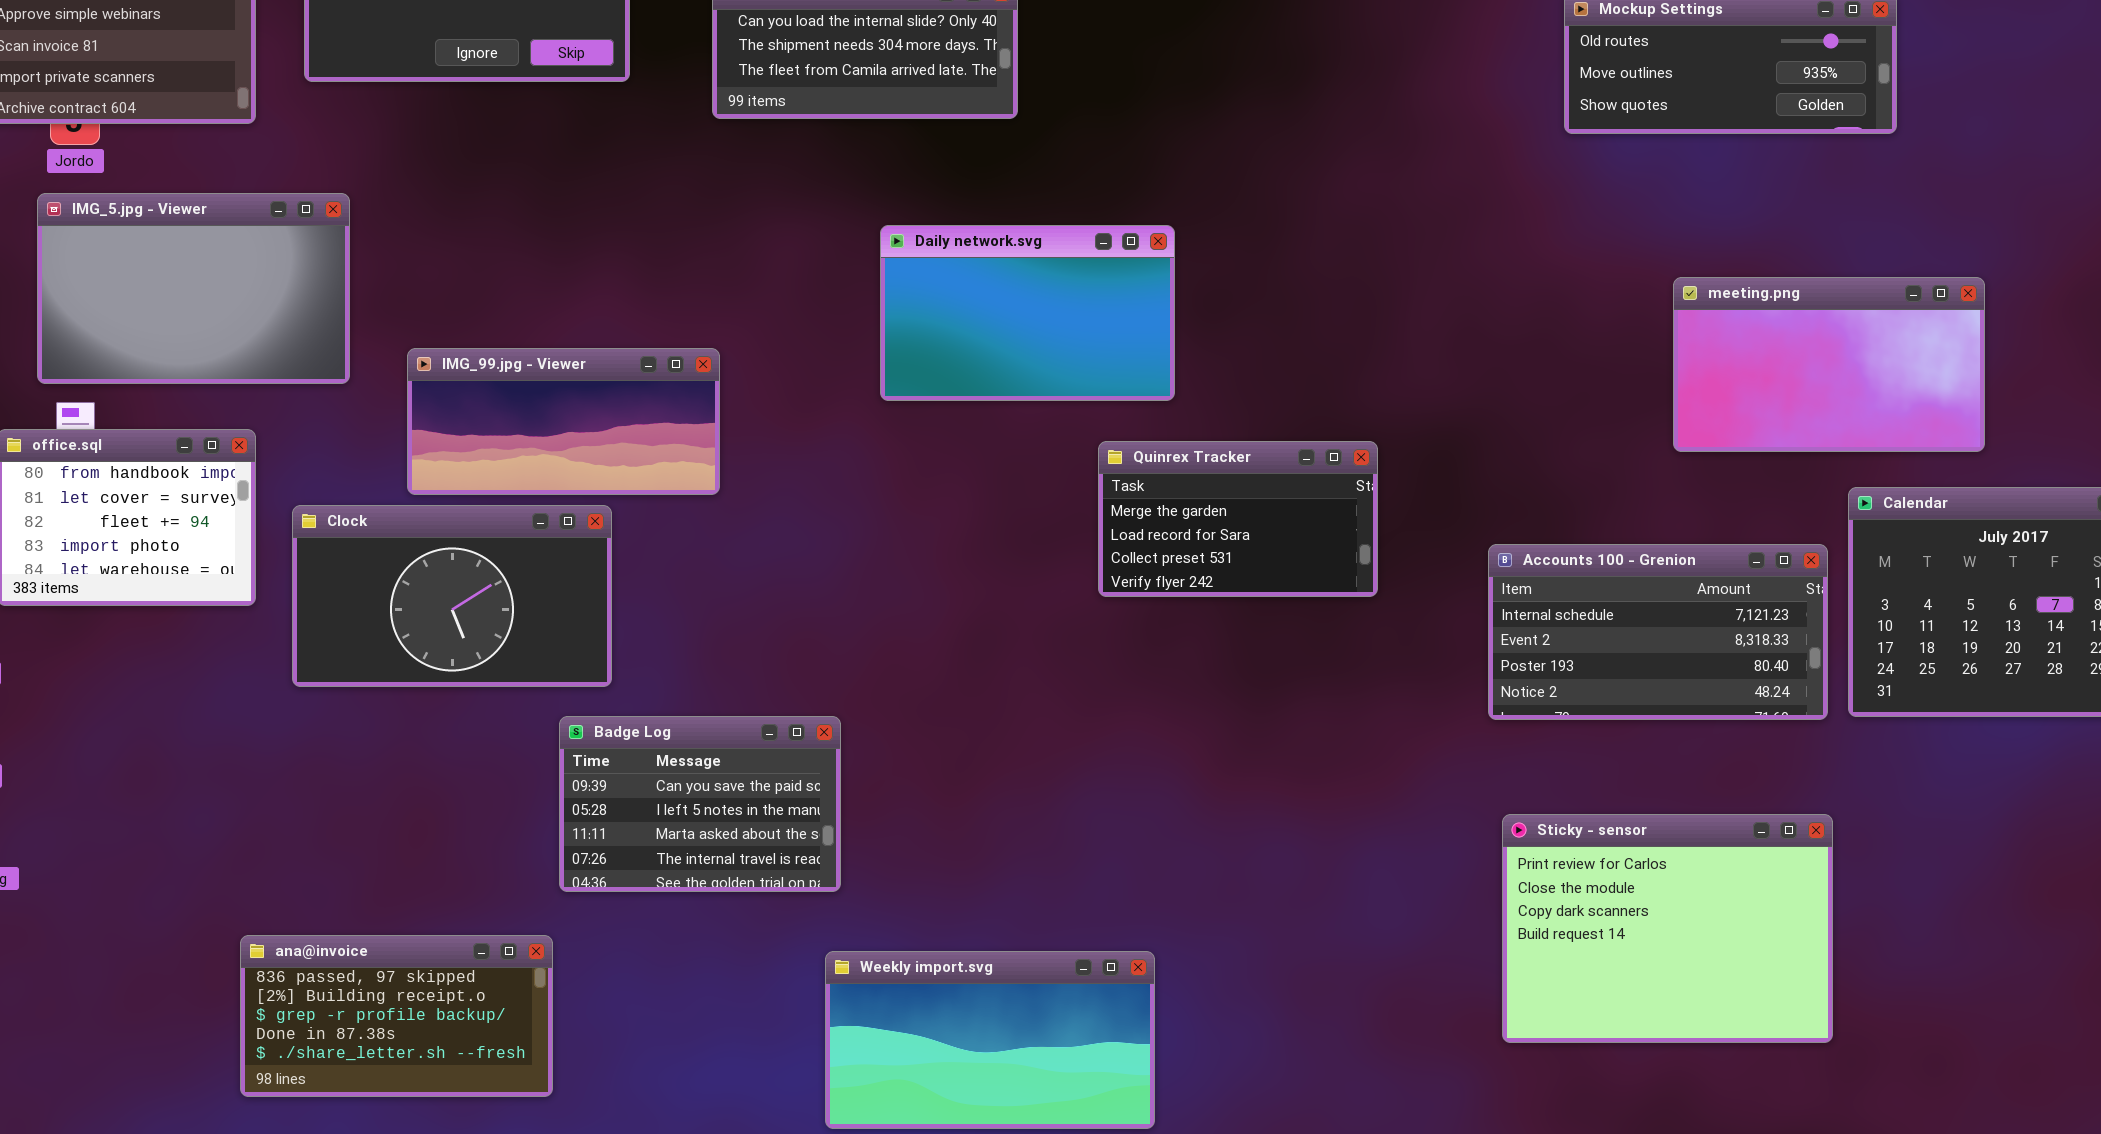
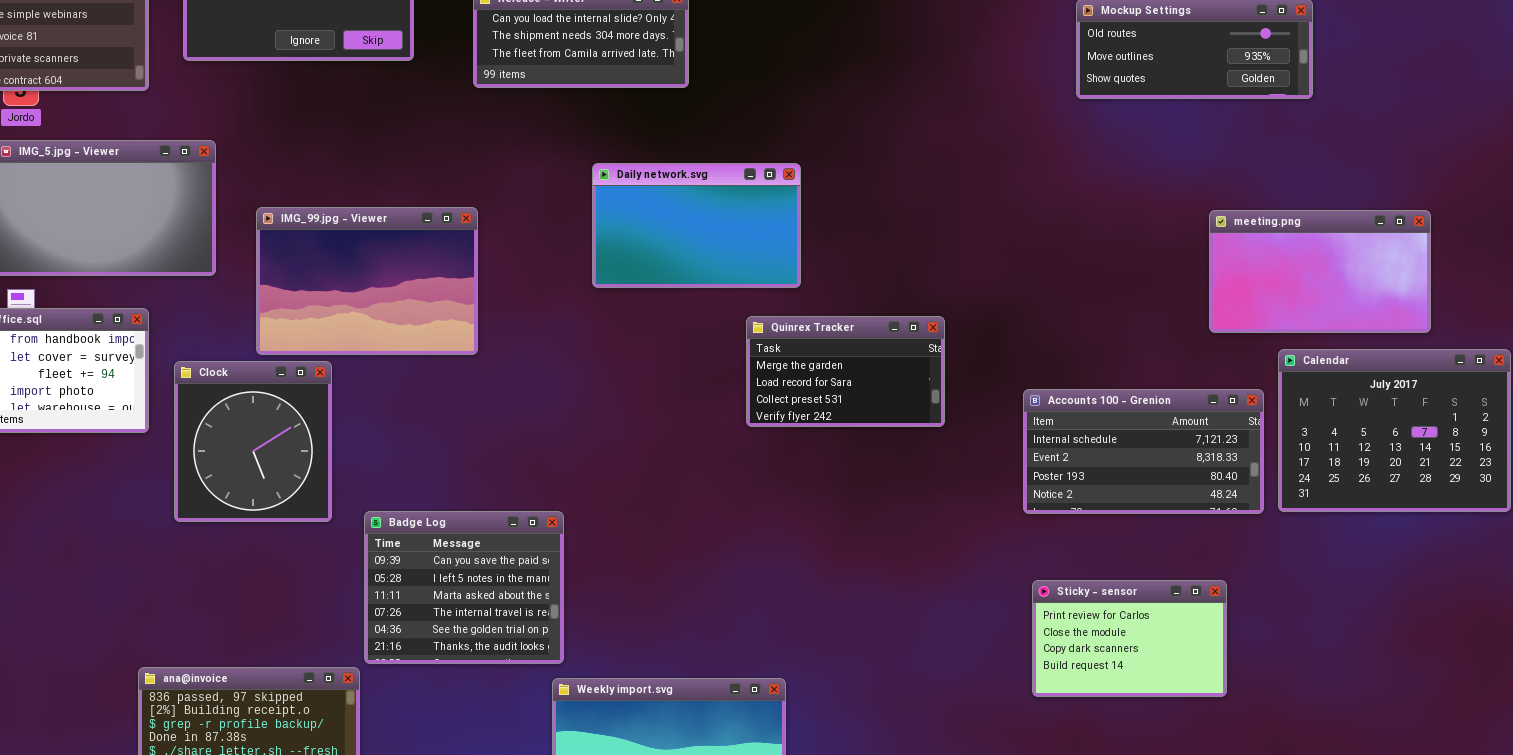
meeting.png: [1673,277,1985,452] -> [1209,210,1431,333], moved
IMG_99.jpg - Viewer: [407,348,720,495] -> [256,207,478,355], resized
Clock: [292,505,612,687] -> [174,361,332,522], resized
Badge Log: [559,716,841,892] -> [364,511,564,664], resized
Sticky - sensor: [1502,814,1833,1043] -> [1032,580,1227,697], resized

